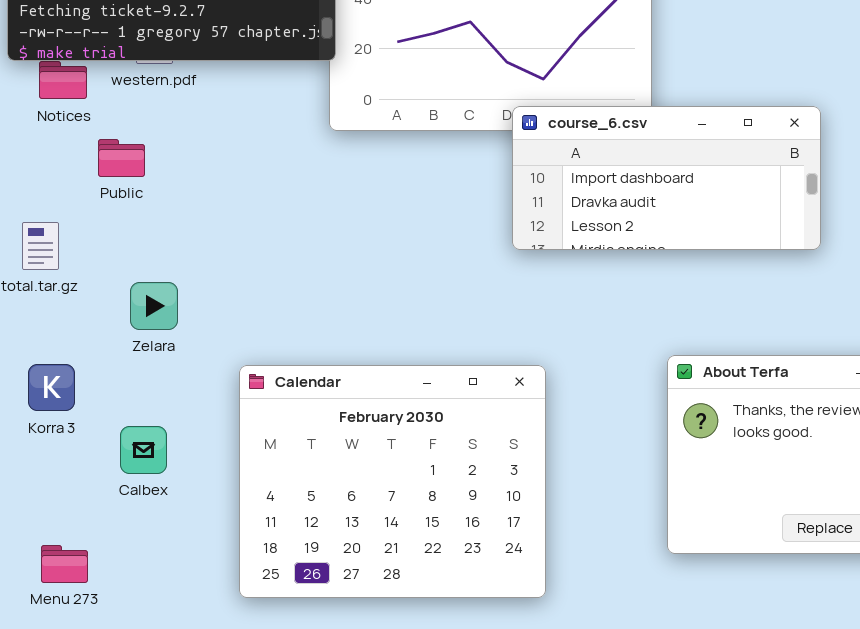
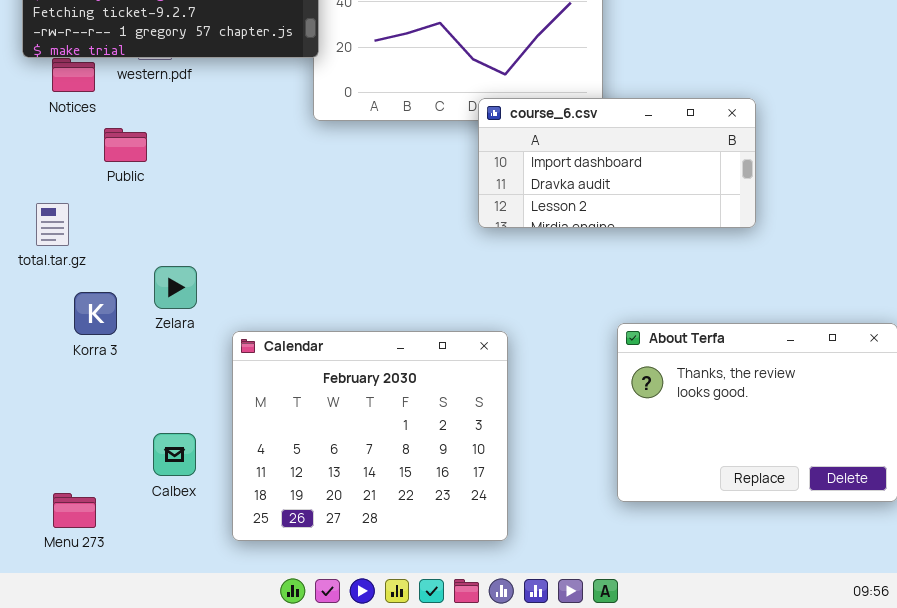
Zelara: [130,282,178,330] -> [154,266,197,309], moved
Korra 3: [28,364,75,411] -> [74,292,117,335], moved
Calbex: [120,426,167,474] -> [153,433,196,476], moved

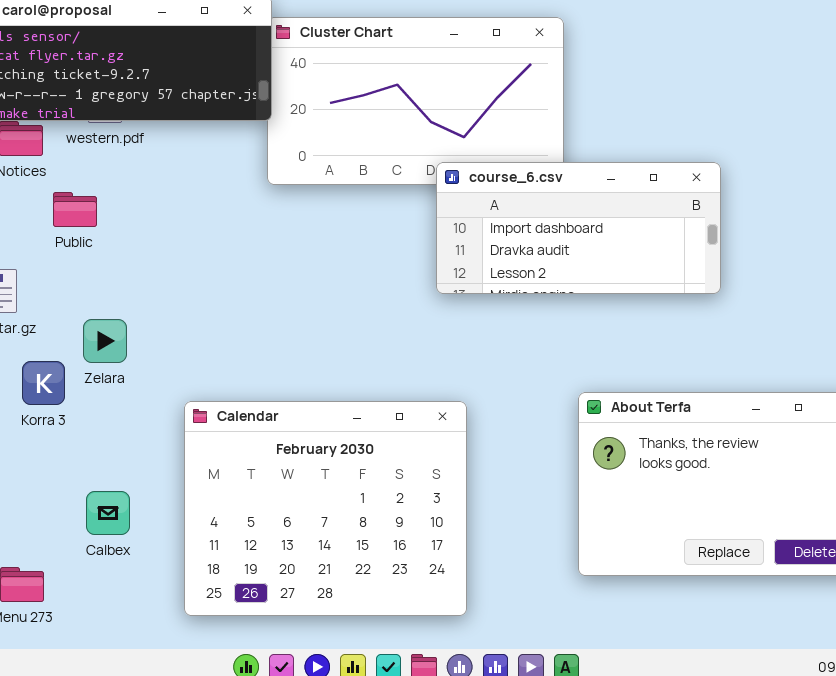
Zelara: [154,266,197,309] -> [83,319,127,363], moved
Calbex: [153,433,196,476] -> [86,491,130,535], moved

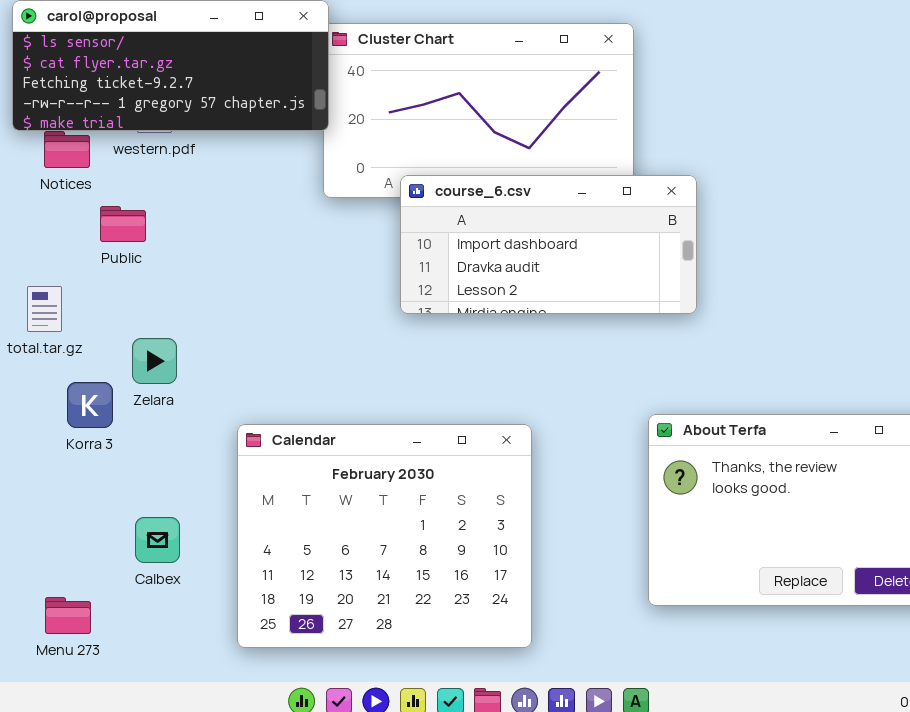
course_6.csv: [436,162,721,294] -> [400,175,697,314], moved

